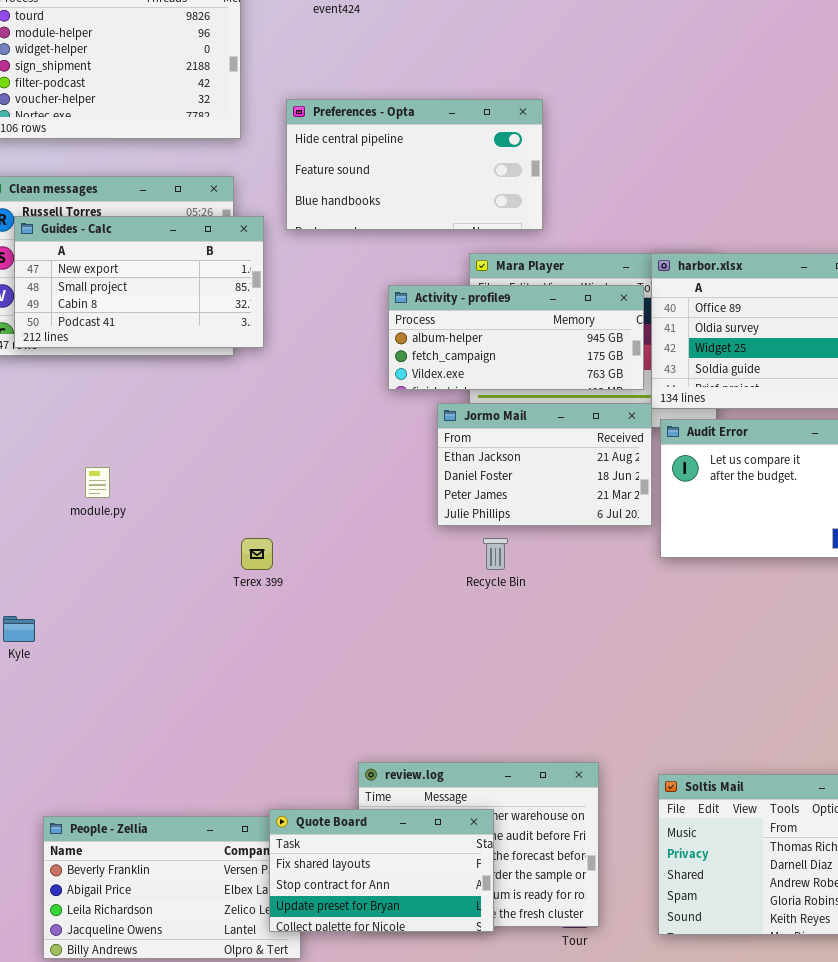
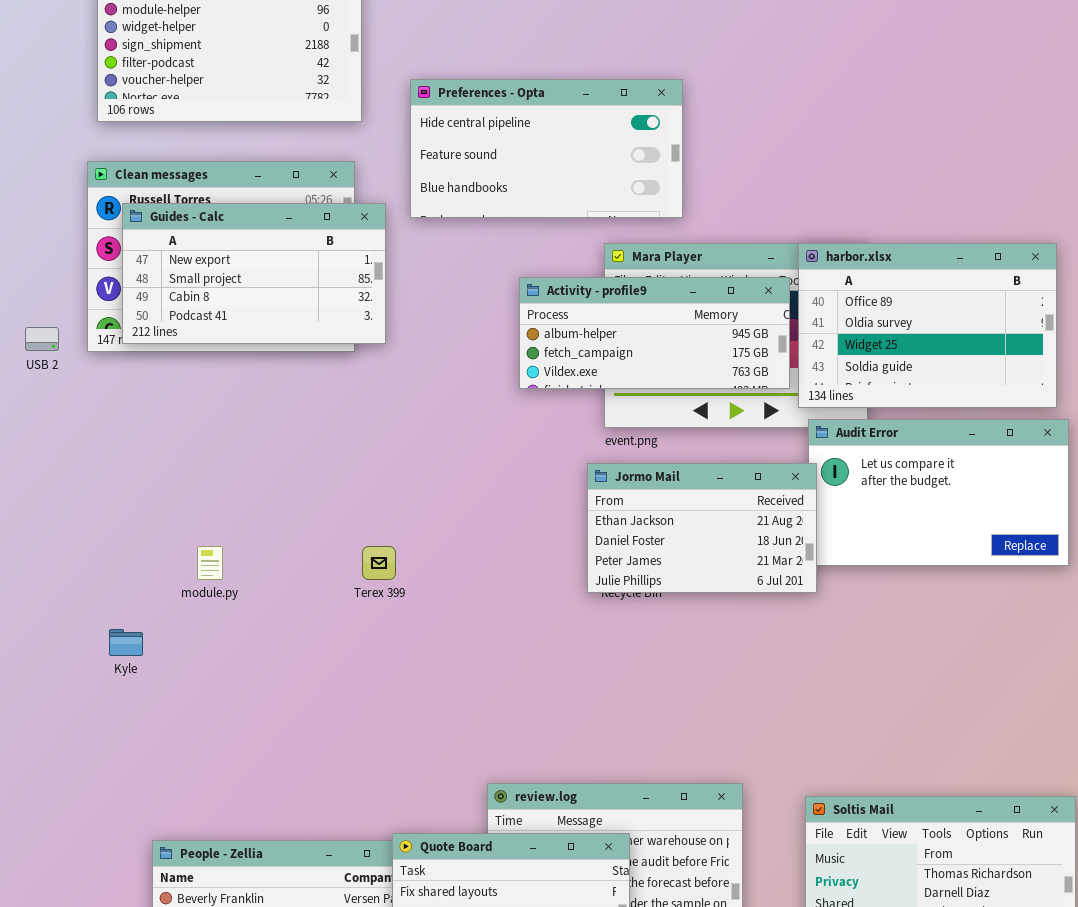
Jormo Mail: [437,403,652,526] -> [587,463,817,593], moved
module.py: [85,467,110,498] -> [197,546,223,580], moved

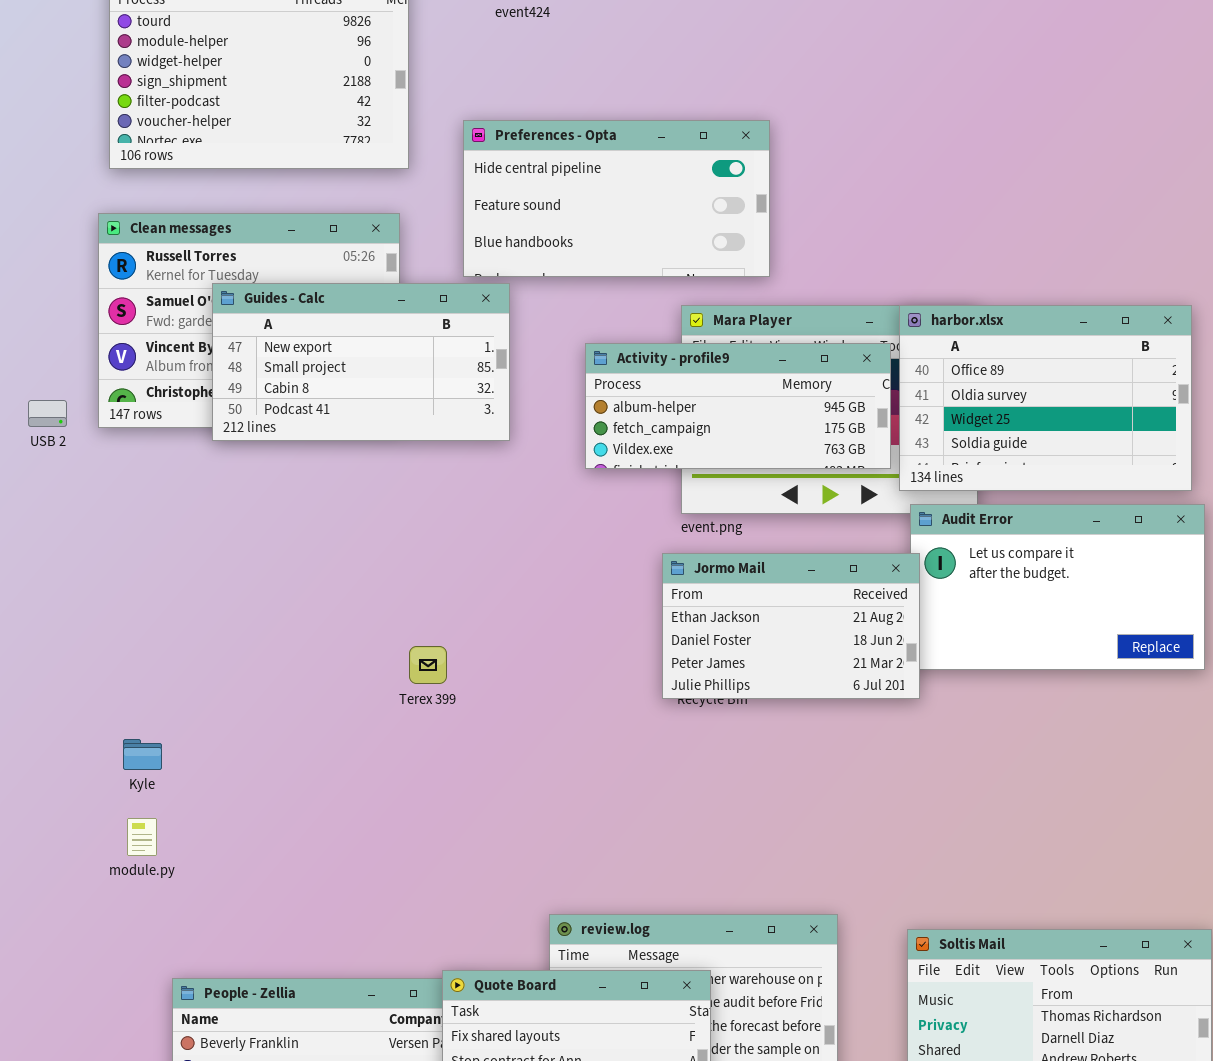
Guides - Calc: [122,203,386,344] -> [212,283,510,441], moved
module.py: [197,546,223,580] -> [127,818,157,856], moved

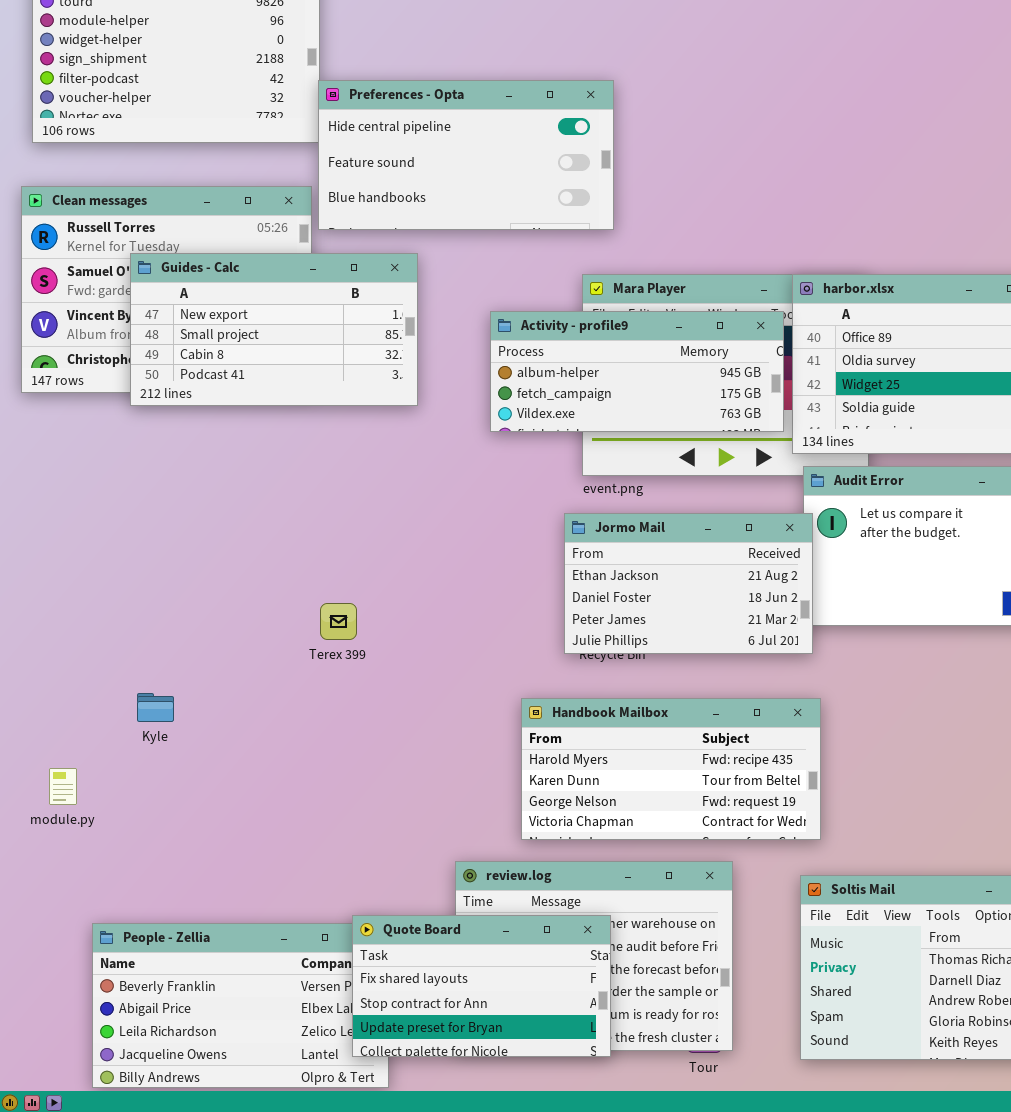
Preferences - Opta: [463,120,770,277] -> [318,80,614,230], moved
Kyle: [123,739,162,770] -> [137,693,174,722], moved
Handbook Mailbox: none -> [521,698,821,840], opened

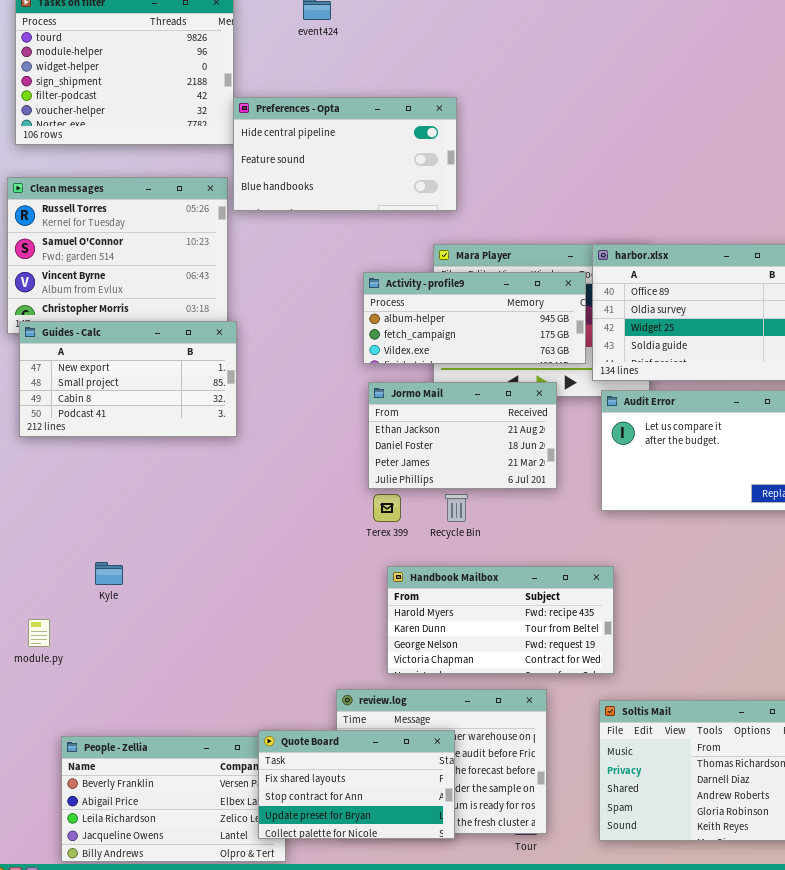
Guides - Calc: [130,253,418,406] -> [19,321,237,437], moved
Jormo Mail: [564,513,813,654] -> [368,382,557,489], moved
Terex 399: [320,603,357,640] -> [373,494,401,522], moved

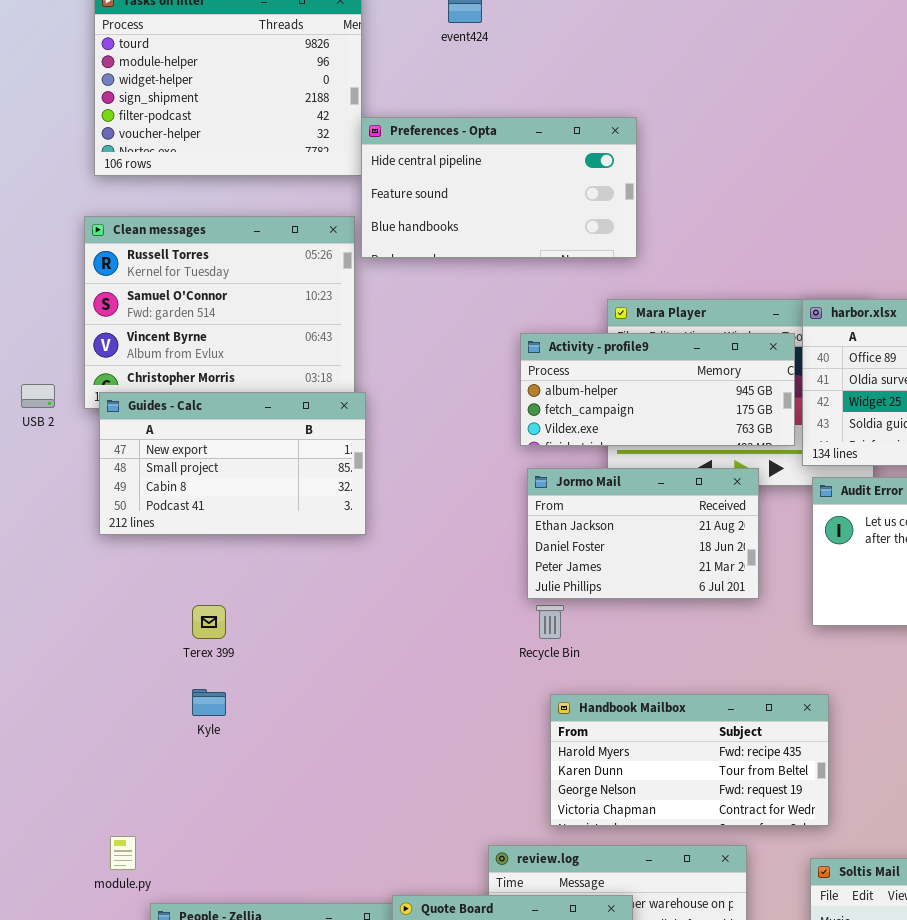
Terex 399: [373,494,401,522] -> [192,605,226,639], moved
Recycle Bin: [445,494,468,522] -> [536,605,564,639], moved
module.py: [28,619,50,647] -> [110,836,136,870], moved

